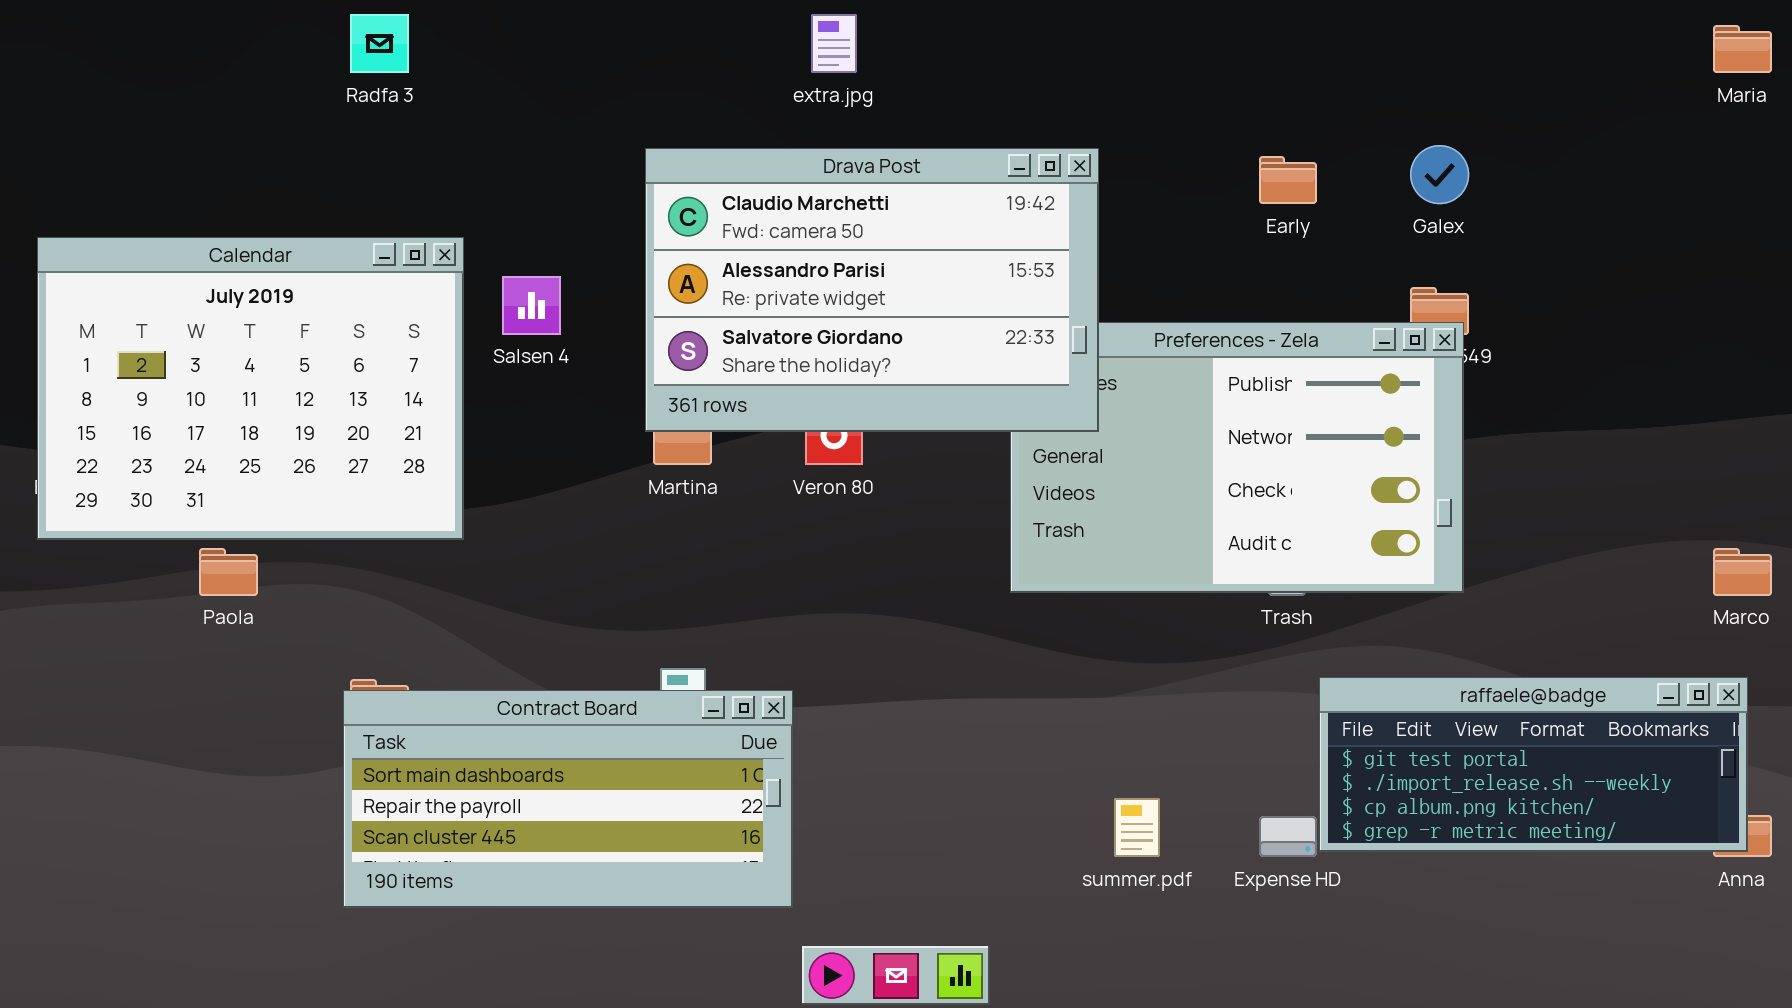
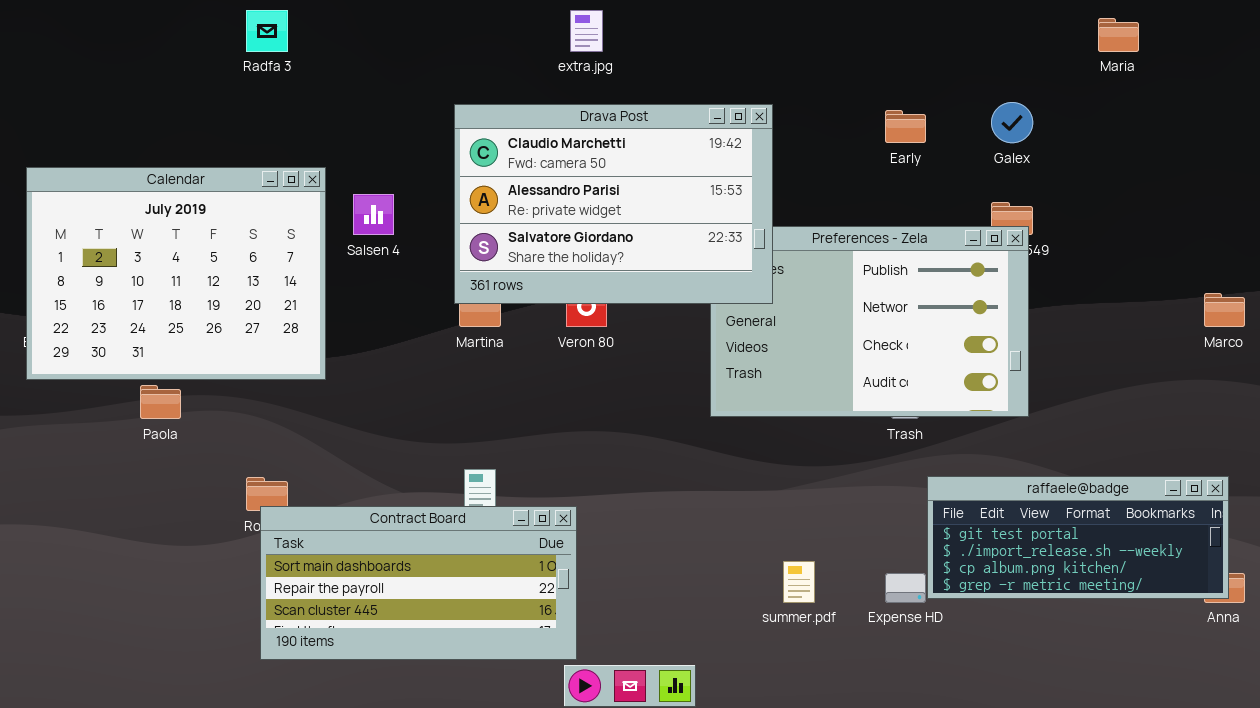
Maria: [1713,25,1772,73] -> [1098,18,1139,52], moved
Marco: [1713,548,1772,596] -> [1204,293,1245,327], moved
Contract Board: [343,690,793,908] -> [260,506,577,660], moved

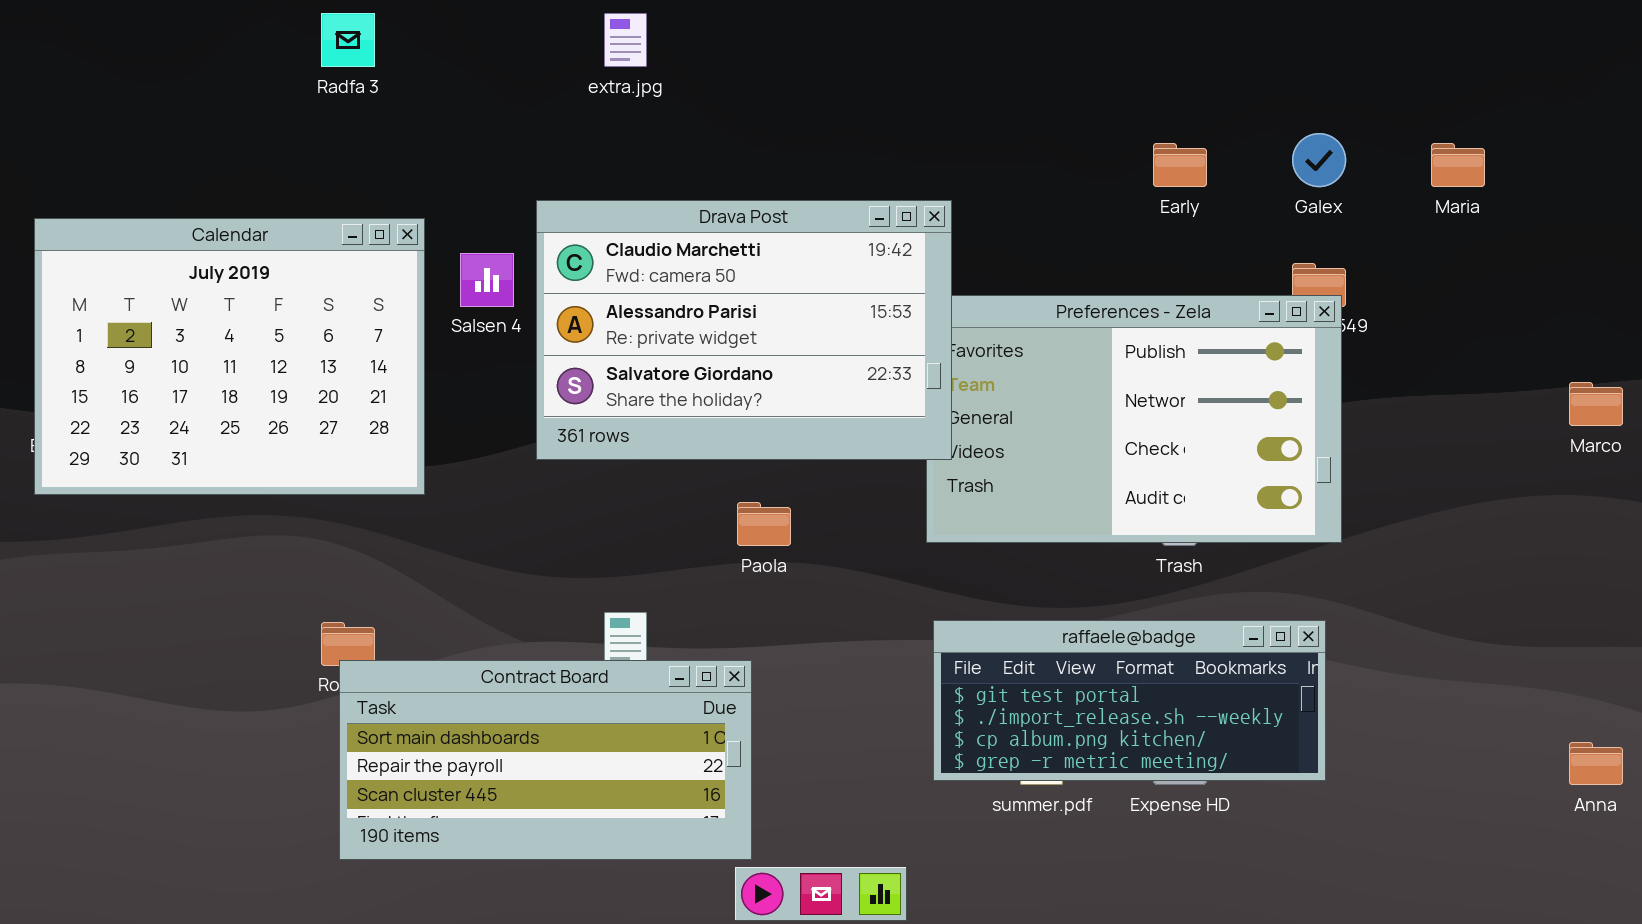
extra.jpg: [570,10,603,52] -> [604,13,647,67], moved
Maria: [1098,18,1139,52] -> [1431,143,1485,187], moved
Drava Post: [454,104,773,304] -> [536,200,952,460], moved
Paola: [140,385,181,419] -> [737,502,791,546], moved
raffaele@badge: [927,476,1229,599] -> [933,620,1326,781], moved

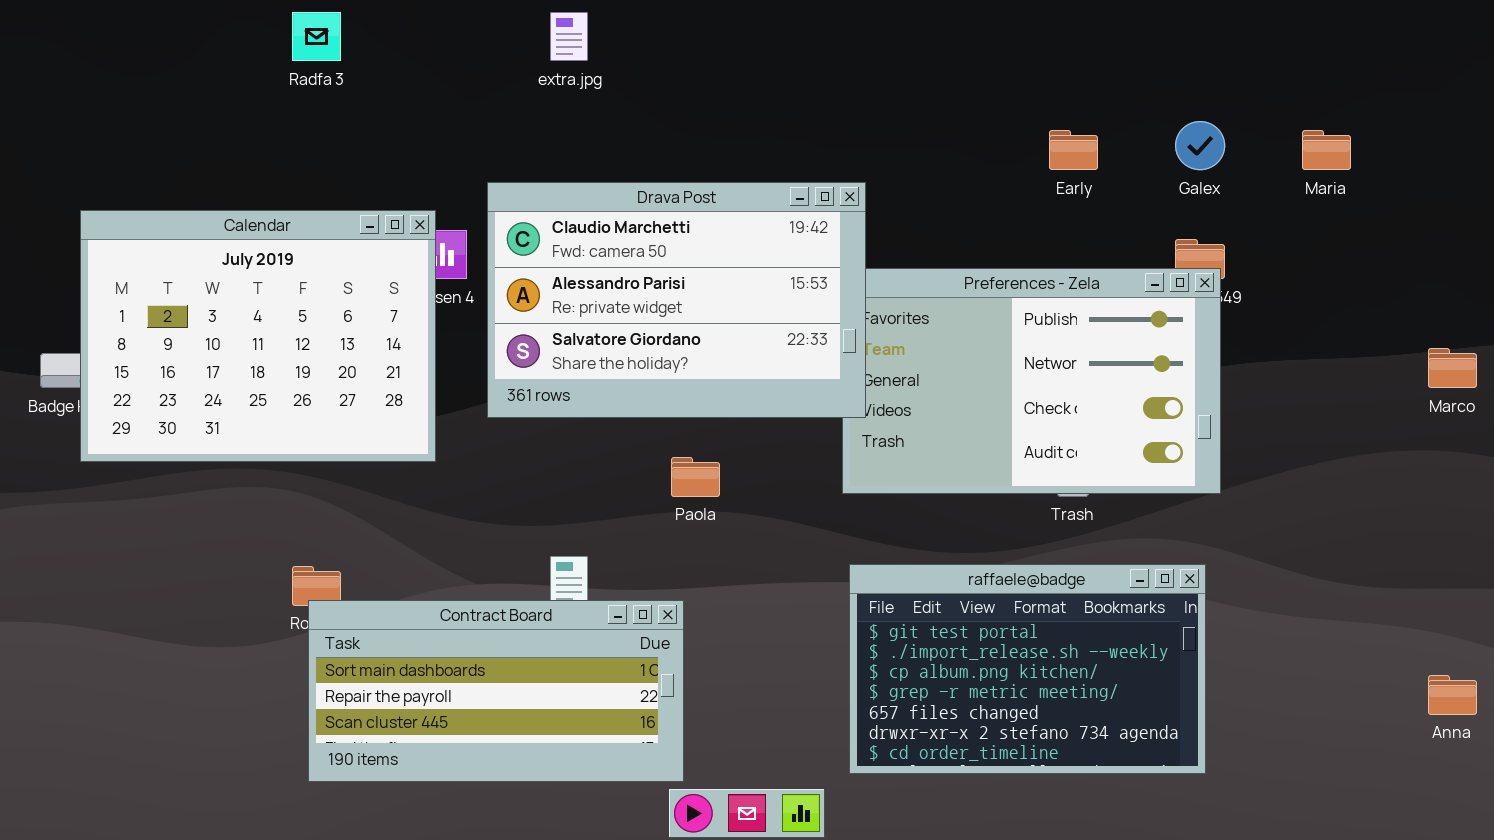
Calendar: [34,218,425,495] -> [80,210,436,462], moved
raffaele@badge: [933,620,1326,781] -> [849,564,1206,774], resized

